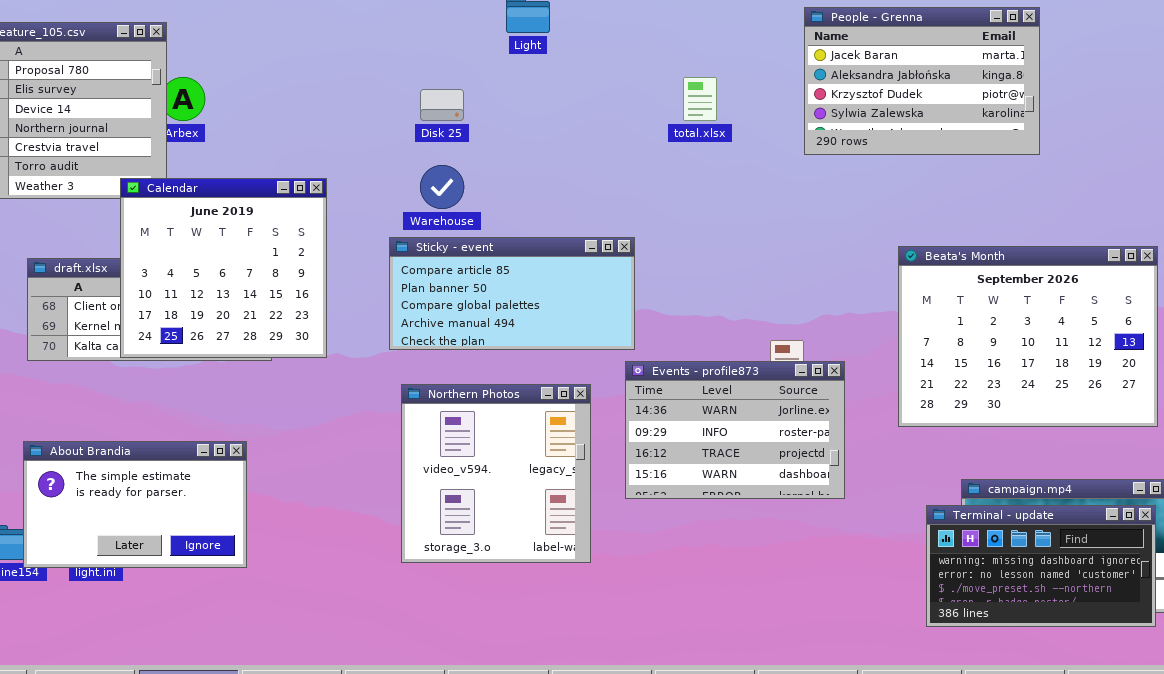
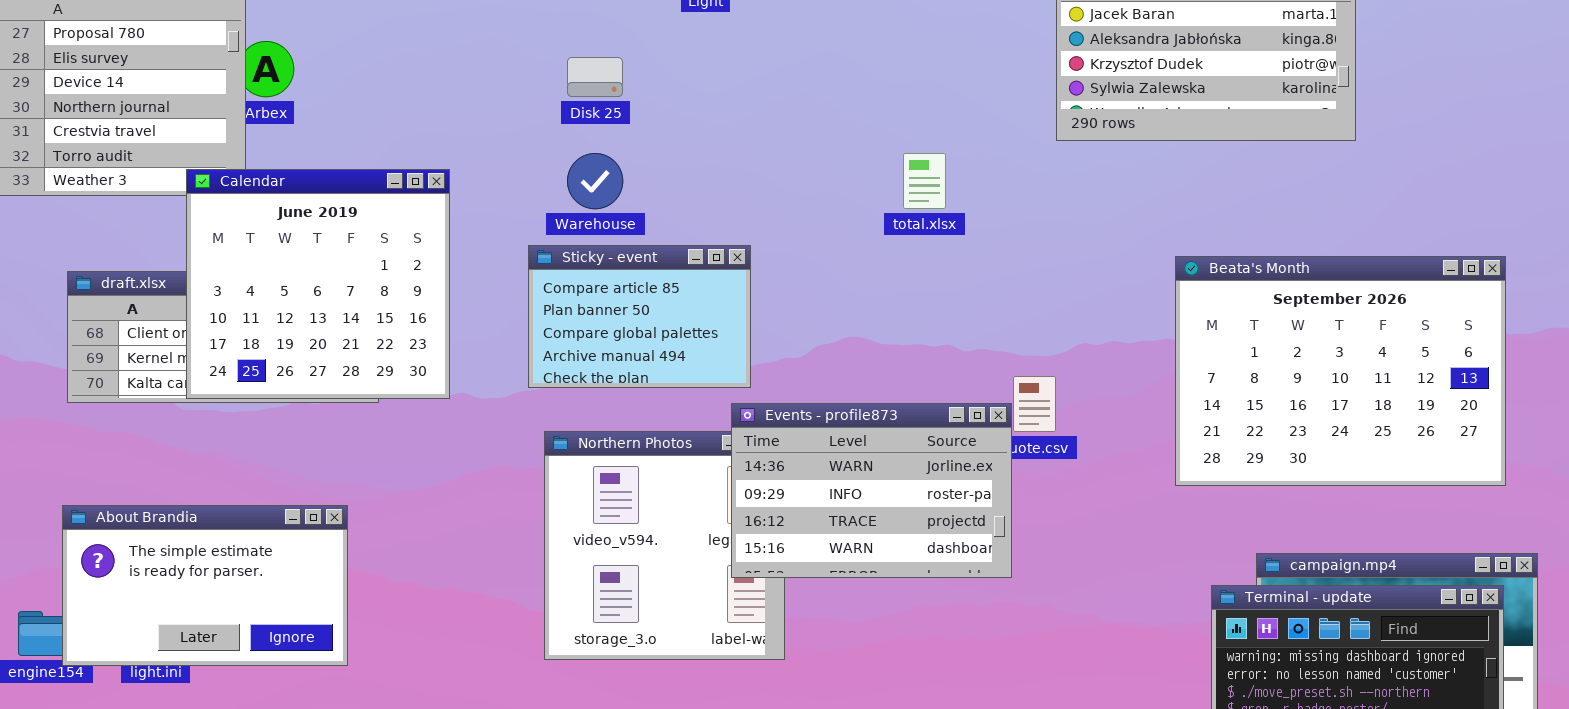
total.xlsx: [683,77,717,121] -> [903,153,946,209], moved
Sticky - event: [389,237,635,350] -> [528,245,751,388], resized
Events - profile873: [625,361,845,499] -> [731,403,1012,578], moved

